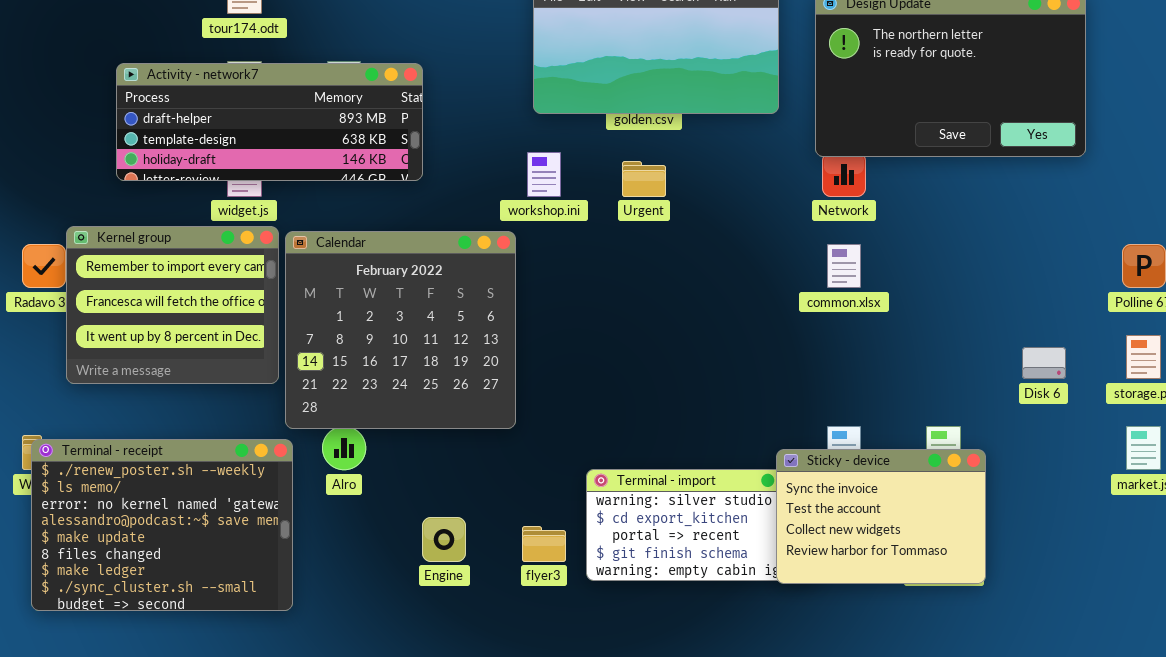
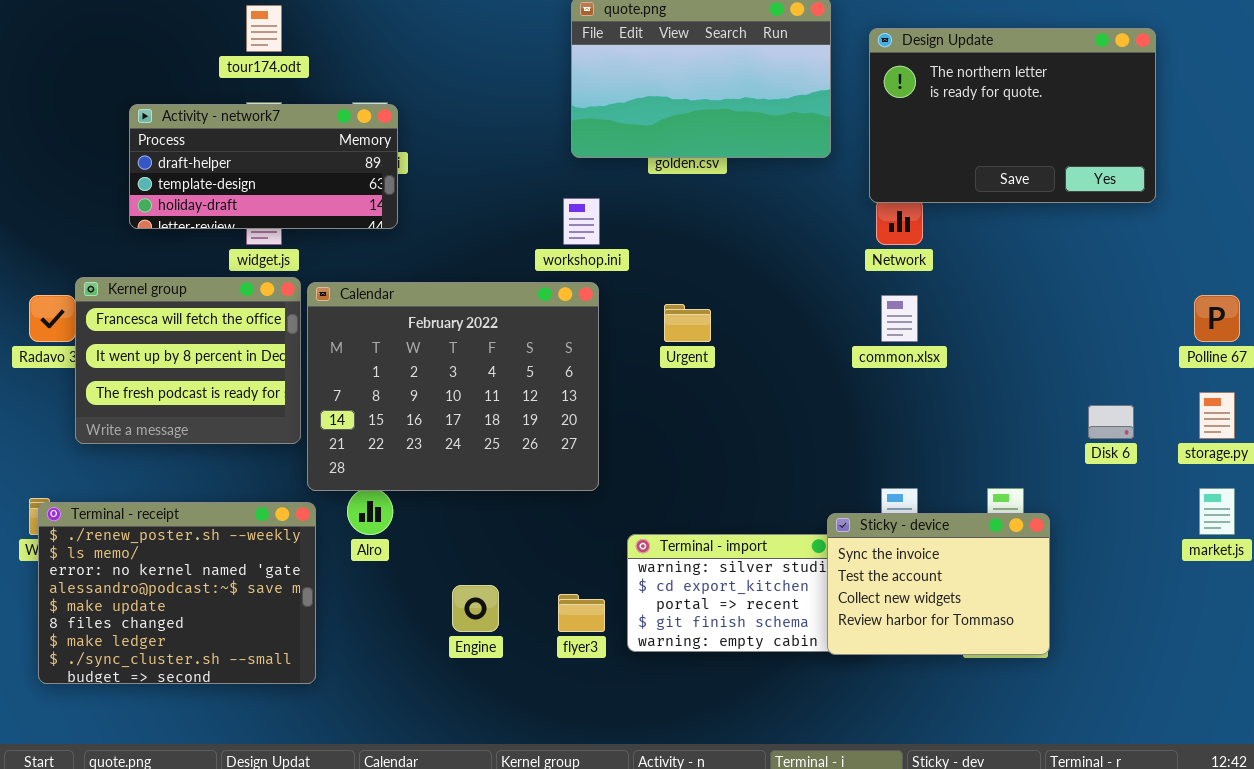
Activity - network7: [116,63,423,181] -> [129,104,398,229], resized
Urgent: [622,161,666,197] -> [664,304,711,342], moved
Kernel group: [66,226,279,384] -> [75,277,301,444], scrolled down 1 row
Calendar: [285,231,516,429] -> [307,282,599,491], resized

